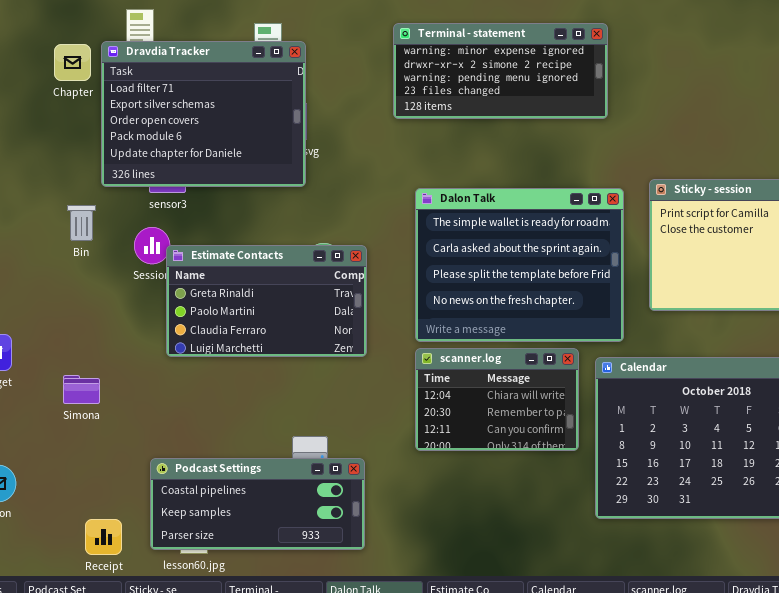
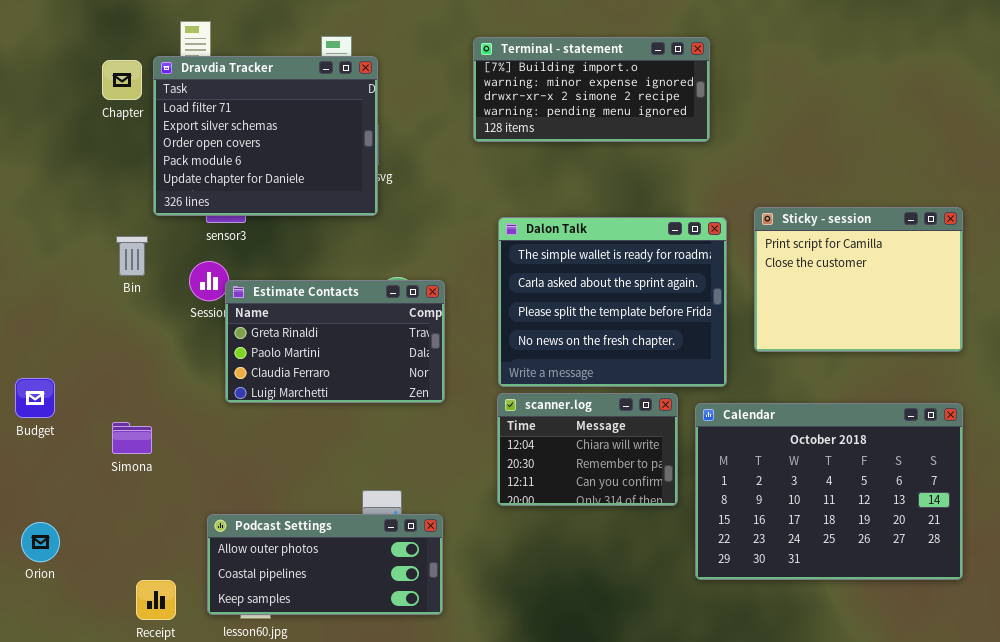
Terminal - statement: [393,23,608,119] -> [473,37,710,142], scrolled up 1 row
Podcast Settings: [150,458,365,550] -> [207,514,443,615], scrolled up 1 row

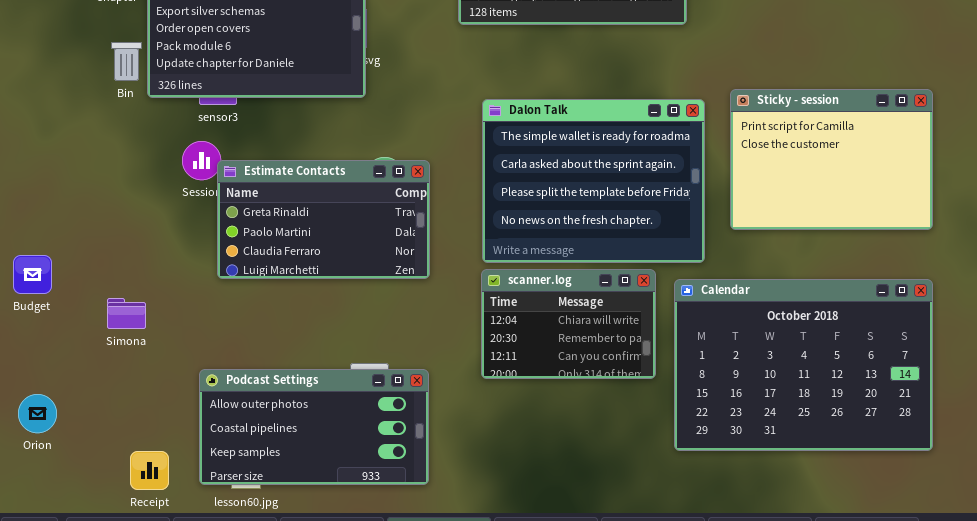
Bin: [116,236,148,276] -> [111,42,142,81], moved
Podcast Settings: [207,514,443,615] -> [199,369,429,485], resized

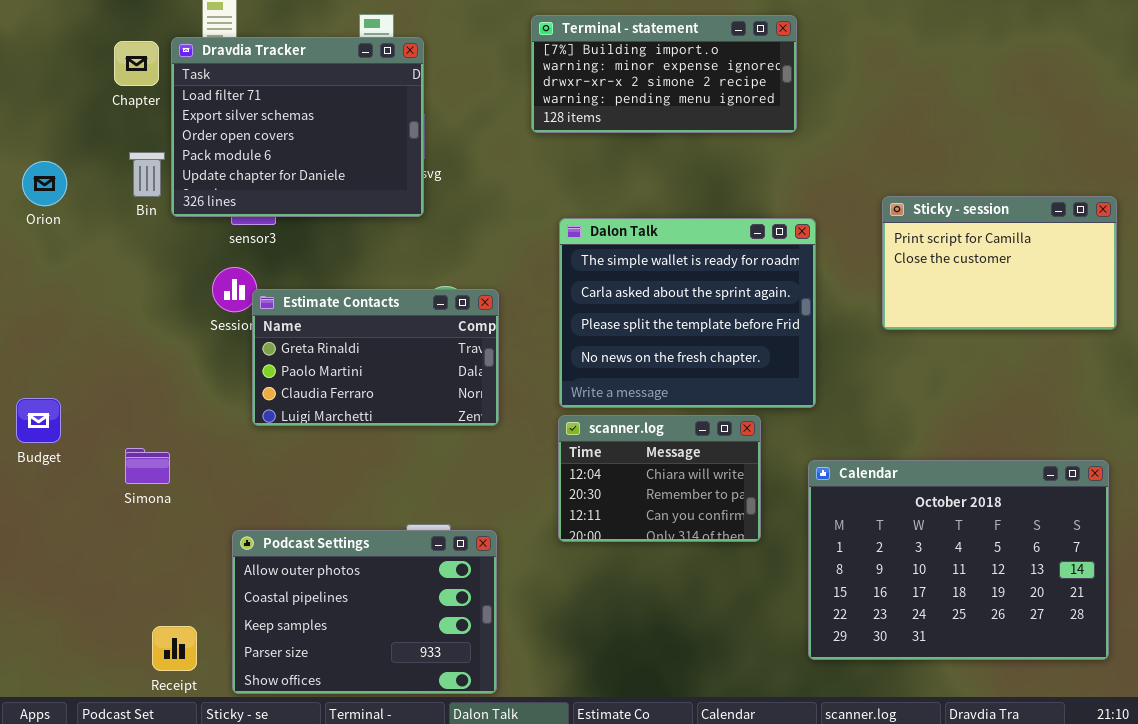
Sticky - session: [730,89,933,230] -> [882,196,1117,330], moved, resized
Calendar: [674,279,933,451] -> [808,460,1109,660], moved
Podcast Settings: [199,369,429,485] -> [232,530,497,694], resized
Orion: [18,394,57,433] -> [22,161,67,206], moved

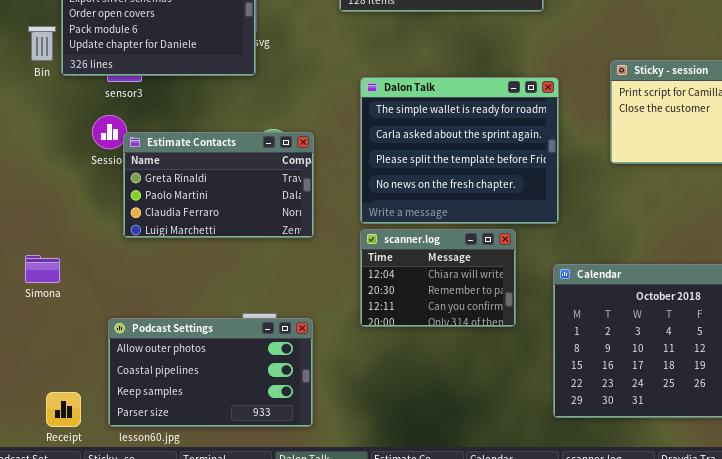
Podcast Settings: [232,530,497,694] -> [108,318,313,427], resized

